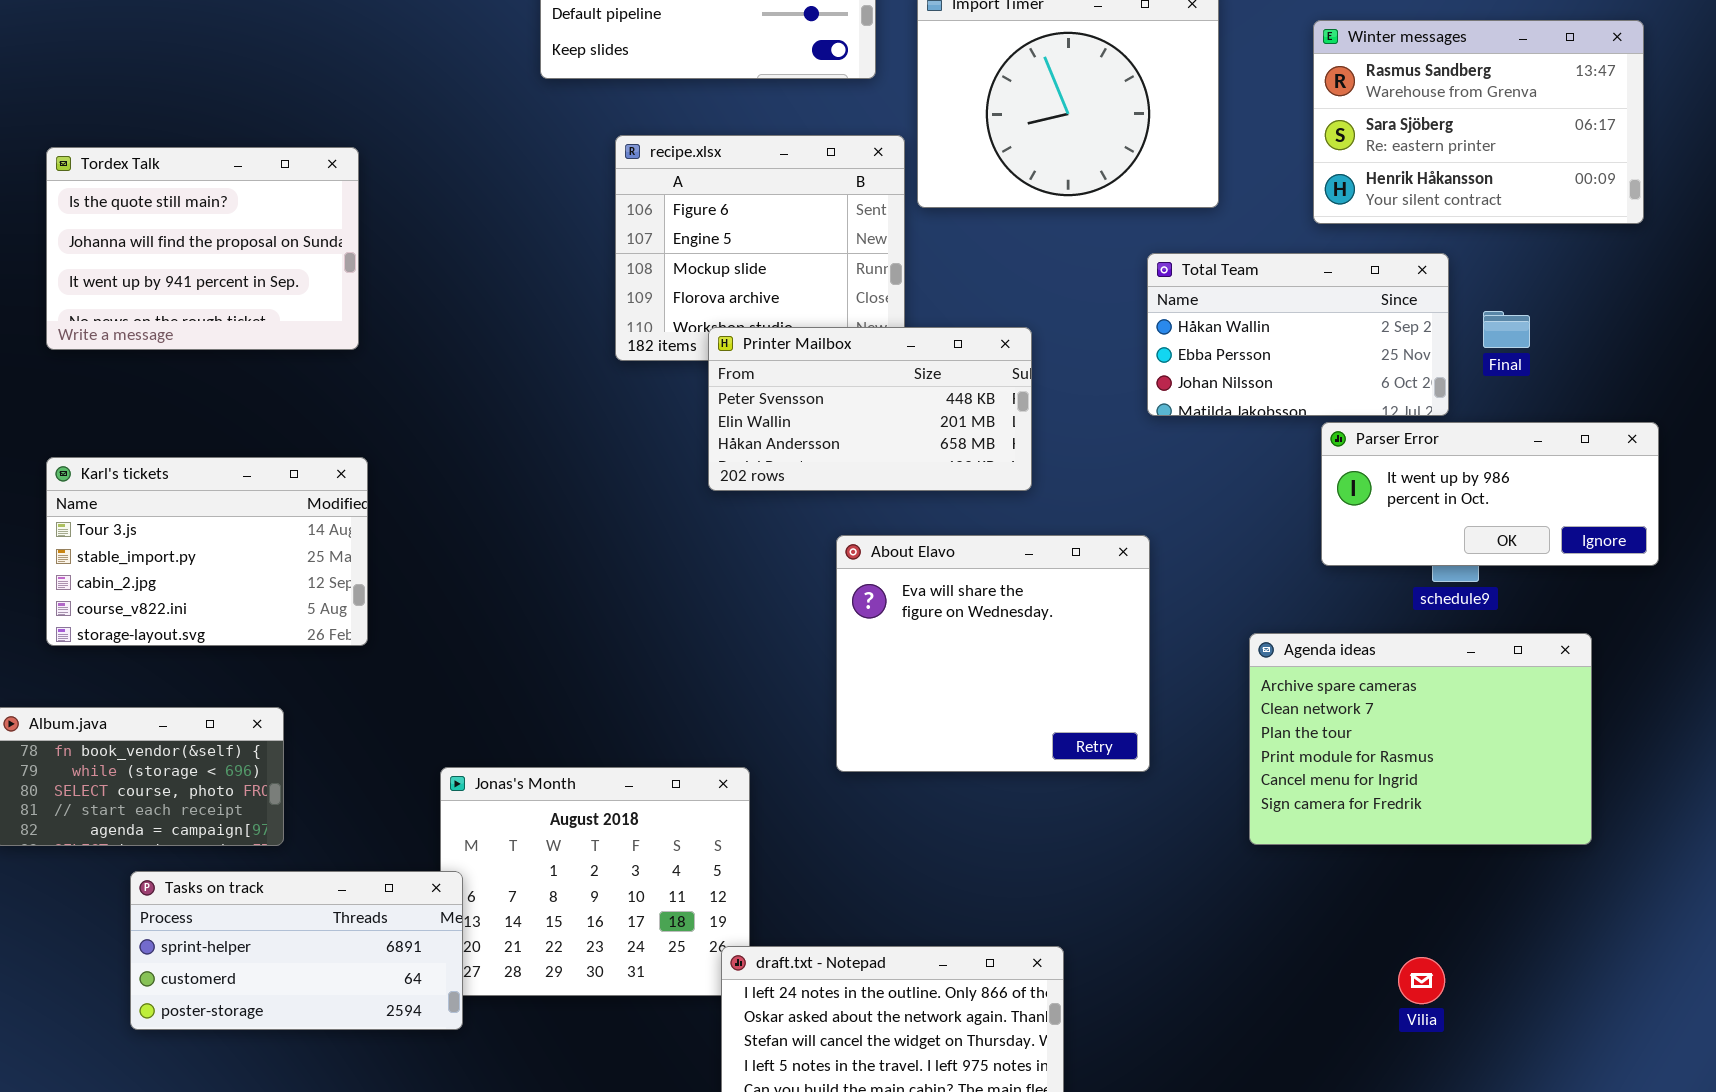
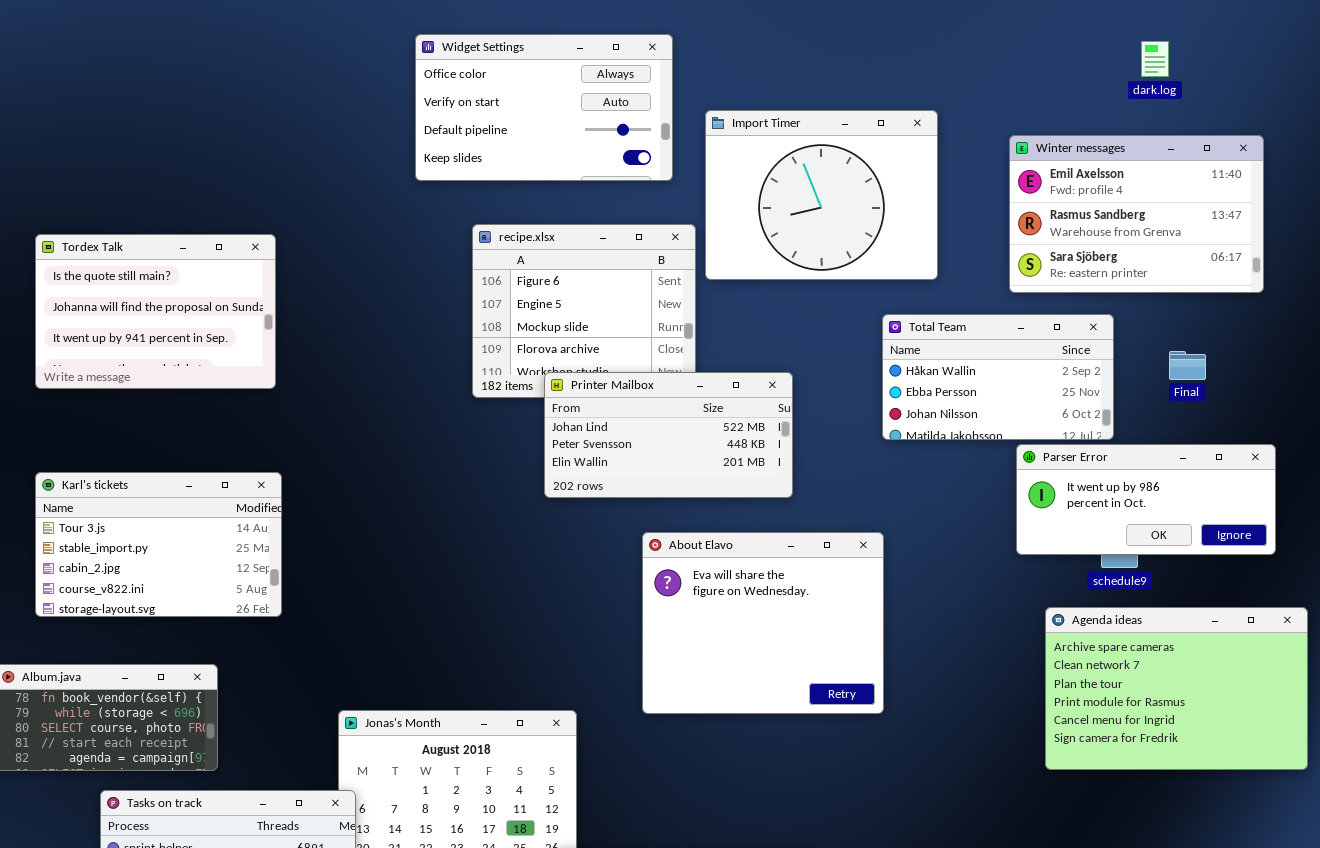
Winter messages: [1313,20,1644,224] -> [1009,135,1264,293], scrolled up 1 row
Final: [1483,311,1530,348] -> [1169,351,1206,380], moved
Printer Mailbox: [708,327,1032,491] -> [544,372,793,498], scrolled up 1 row
Agenda ideas: [1249,633,1592,845] -> [1045,607,1308,770], moved

